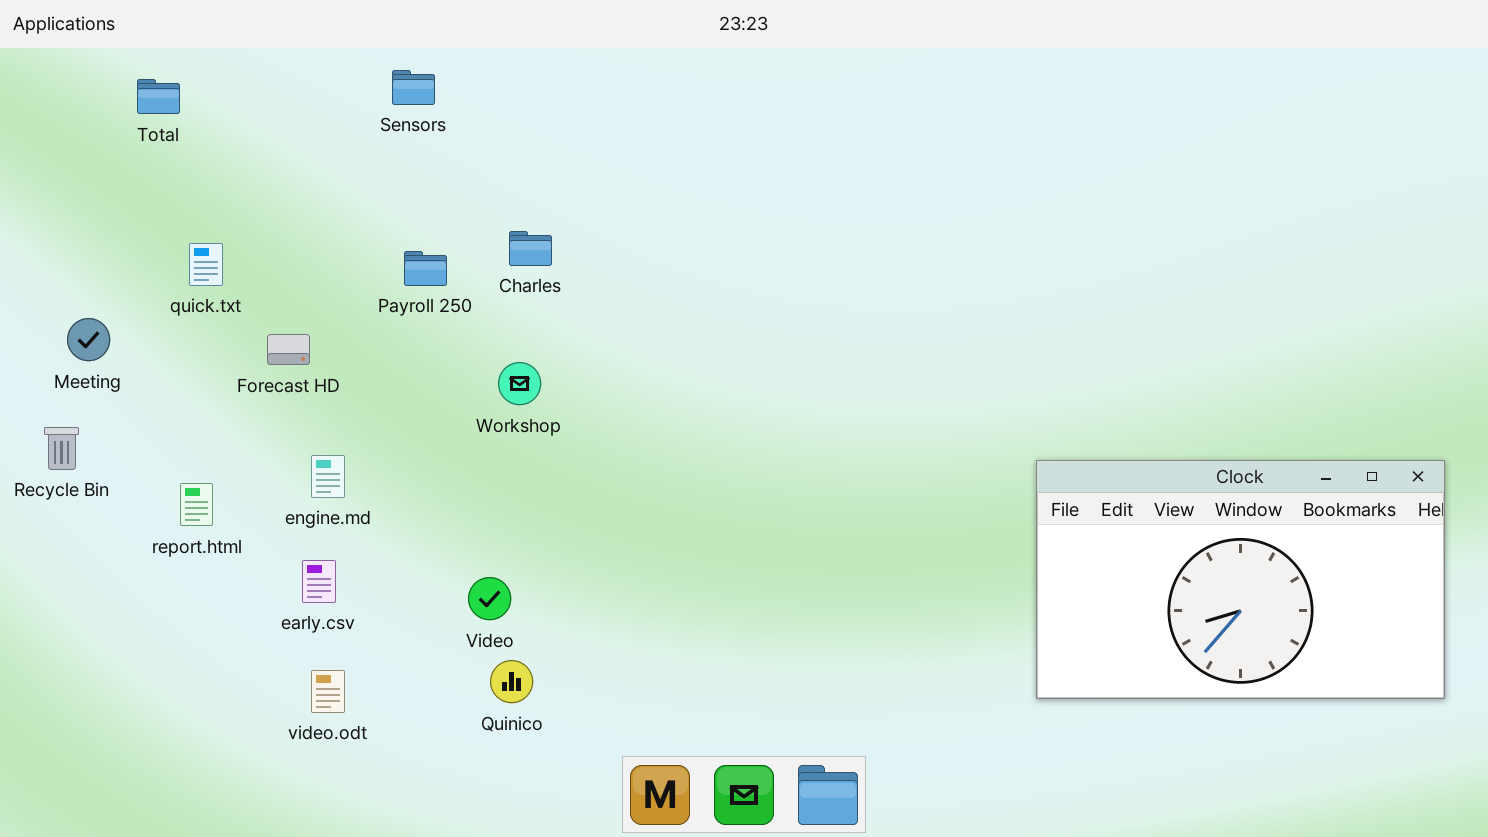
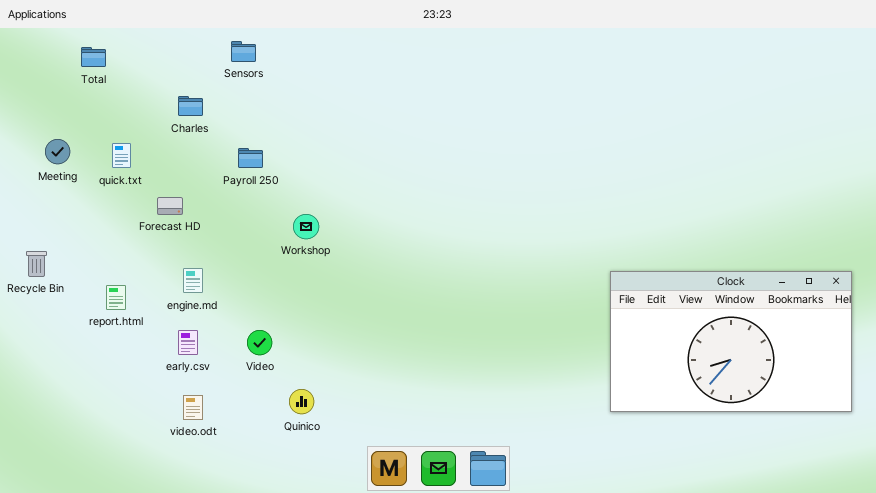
Charles: [509,231,552,266] -> [178,96,203,116], moved
Meeting: [67,318,110,361] -> [45,139,70,164], moved
Video: [468,577,511,620] -> [247,330,272,355], moved

